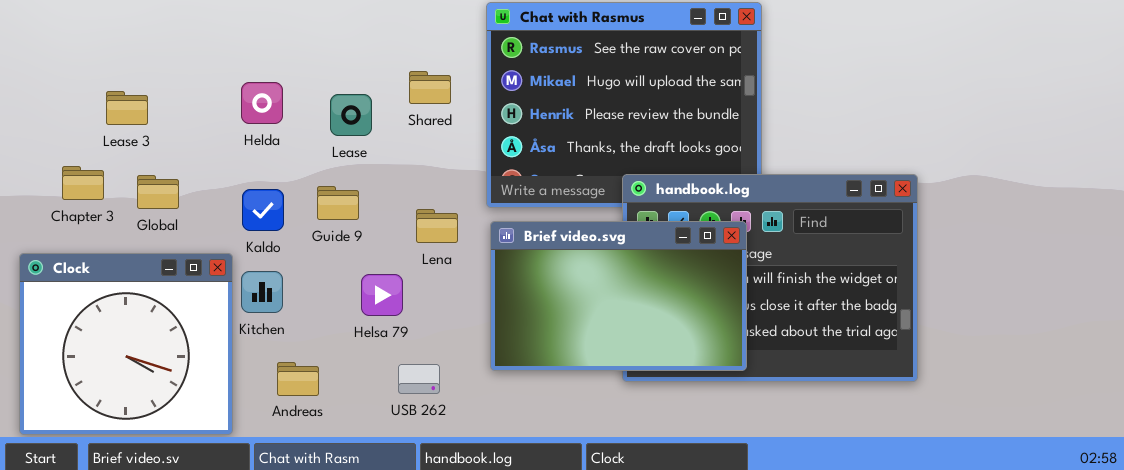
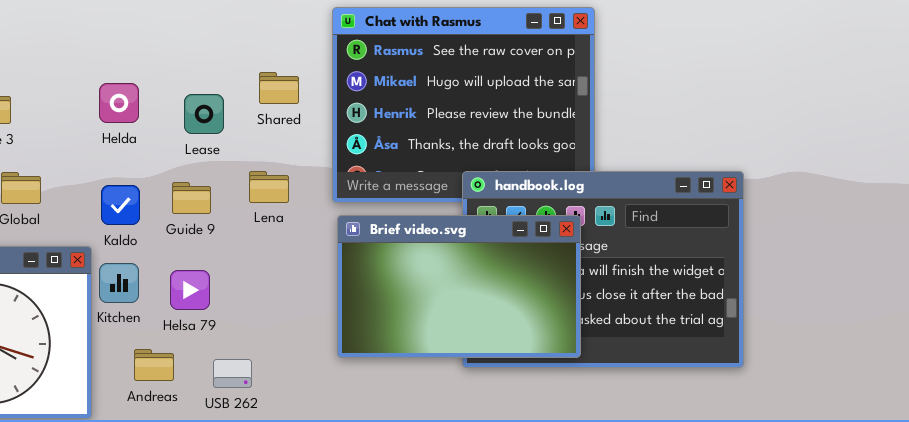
Lena: [416,209,458,243] -> [249,171,289,203], moved
Helsa 79: [361,274,403,316] -> [170,270,210,310], moved
USB 262: [398,364,440,394] -> [213,359,252,388], moved

